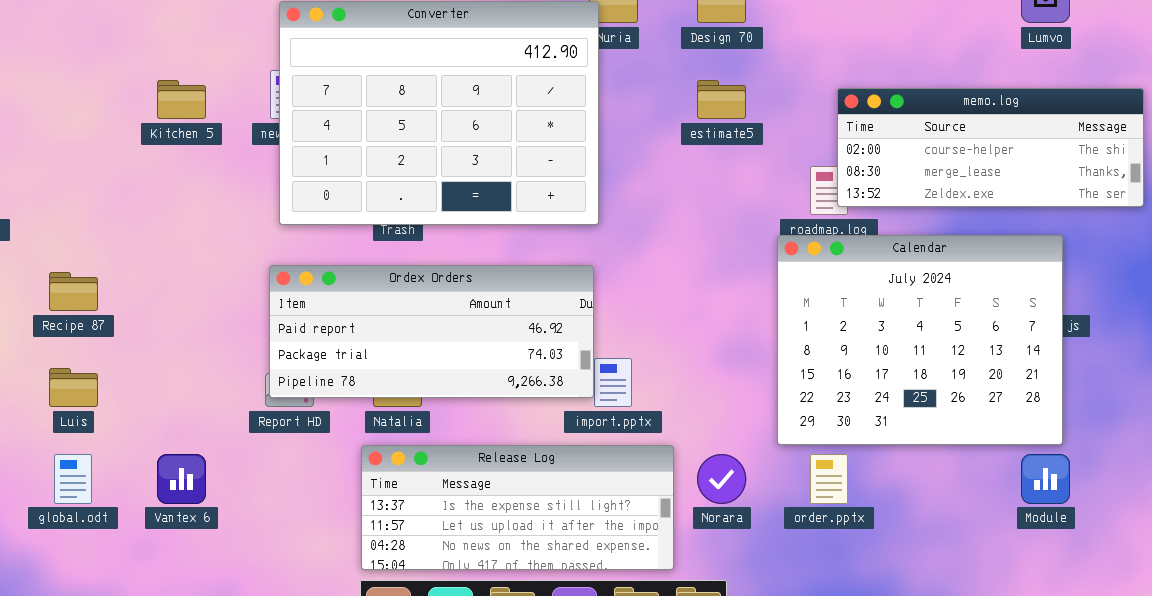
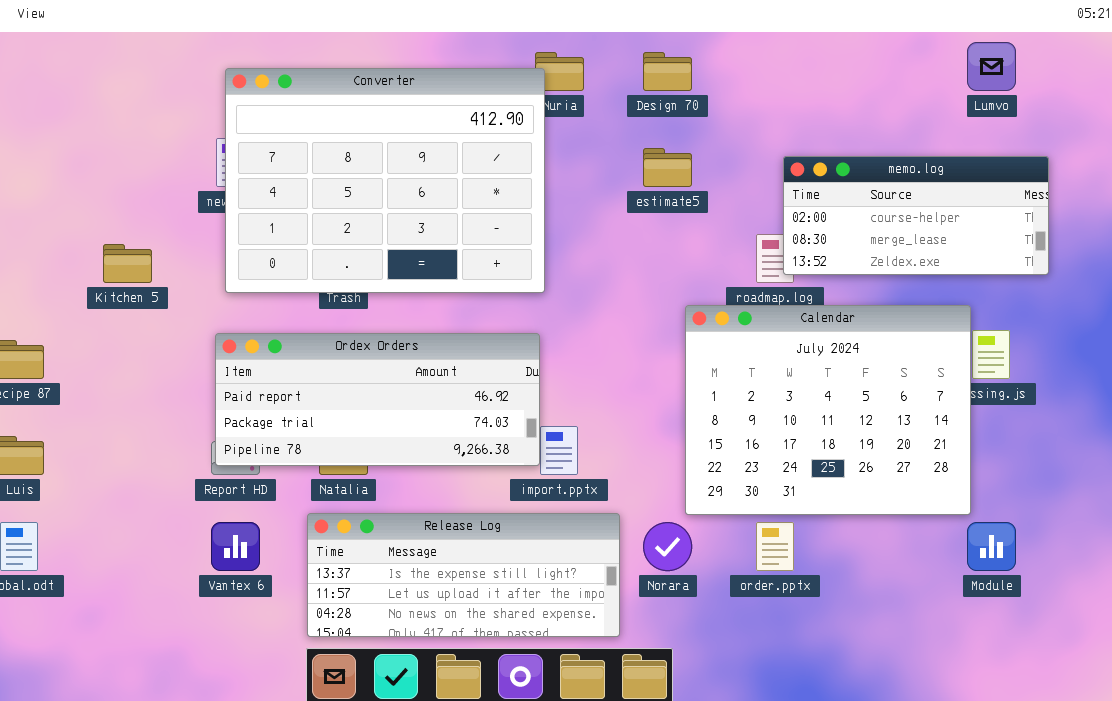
Kitchen 5: [157,80,206,119] -> [103,244,152,283], moved
memo.log: [837,88,1144,207] -> [783,156,1049,275], resized
Calendar: [777,235,1063,445] -> [685,305,971,515], moved
Vantex 6: [157,454,206,504] -> [211,522,260,571], moved

